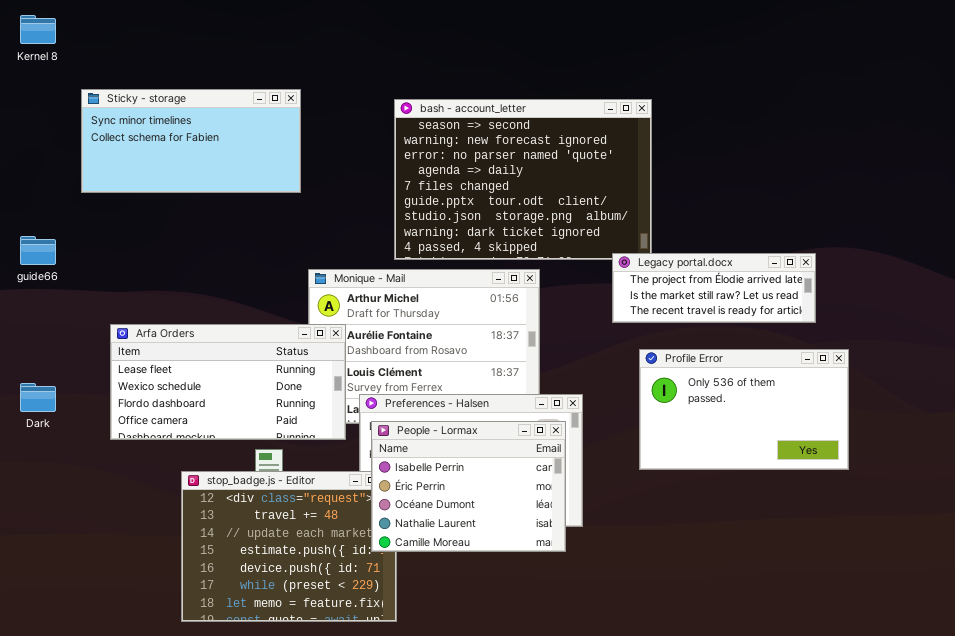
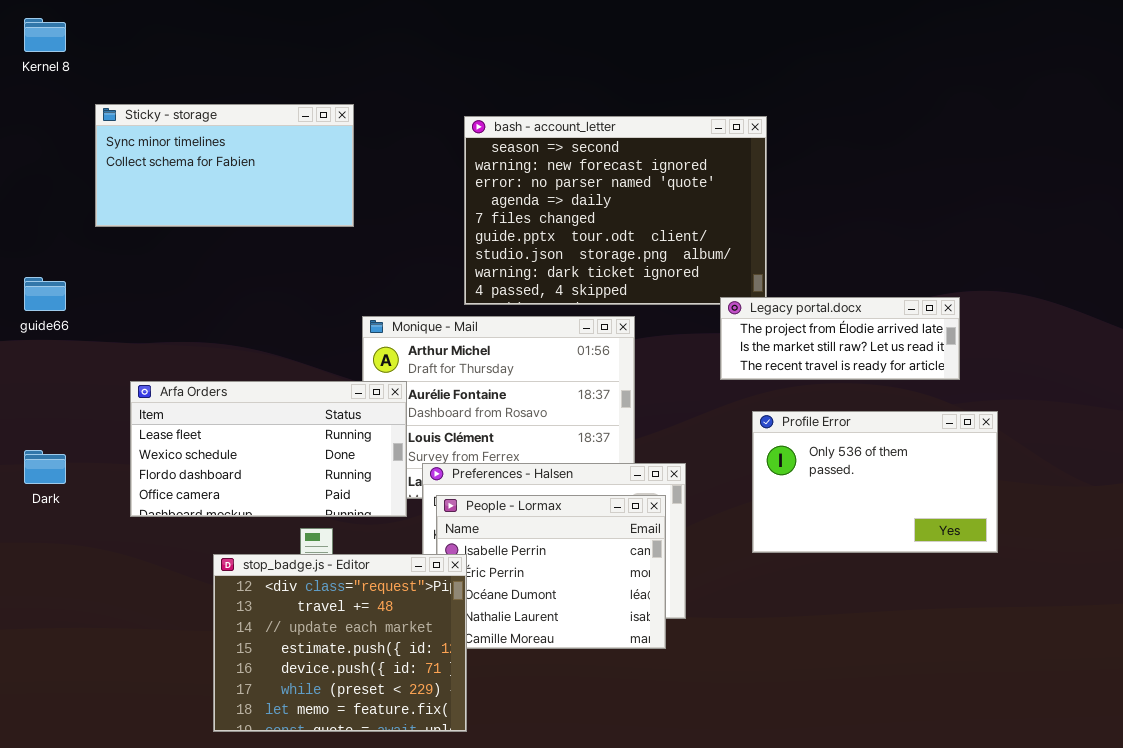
stop_badge.js - Editor: [181,471,397,622] -> [213,554,467,732], raised

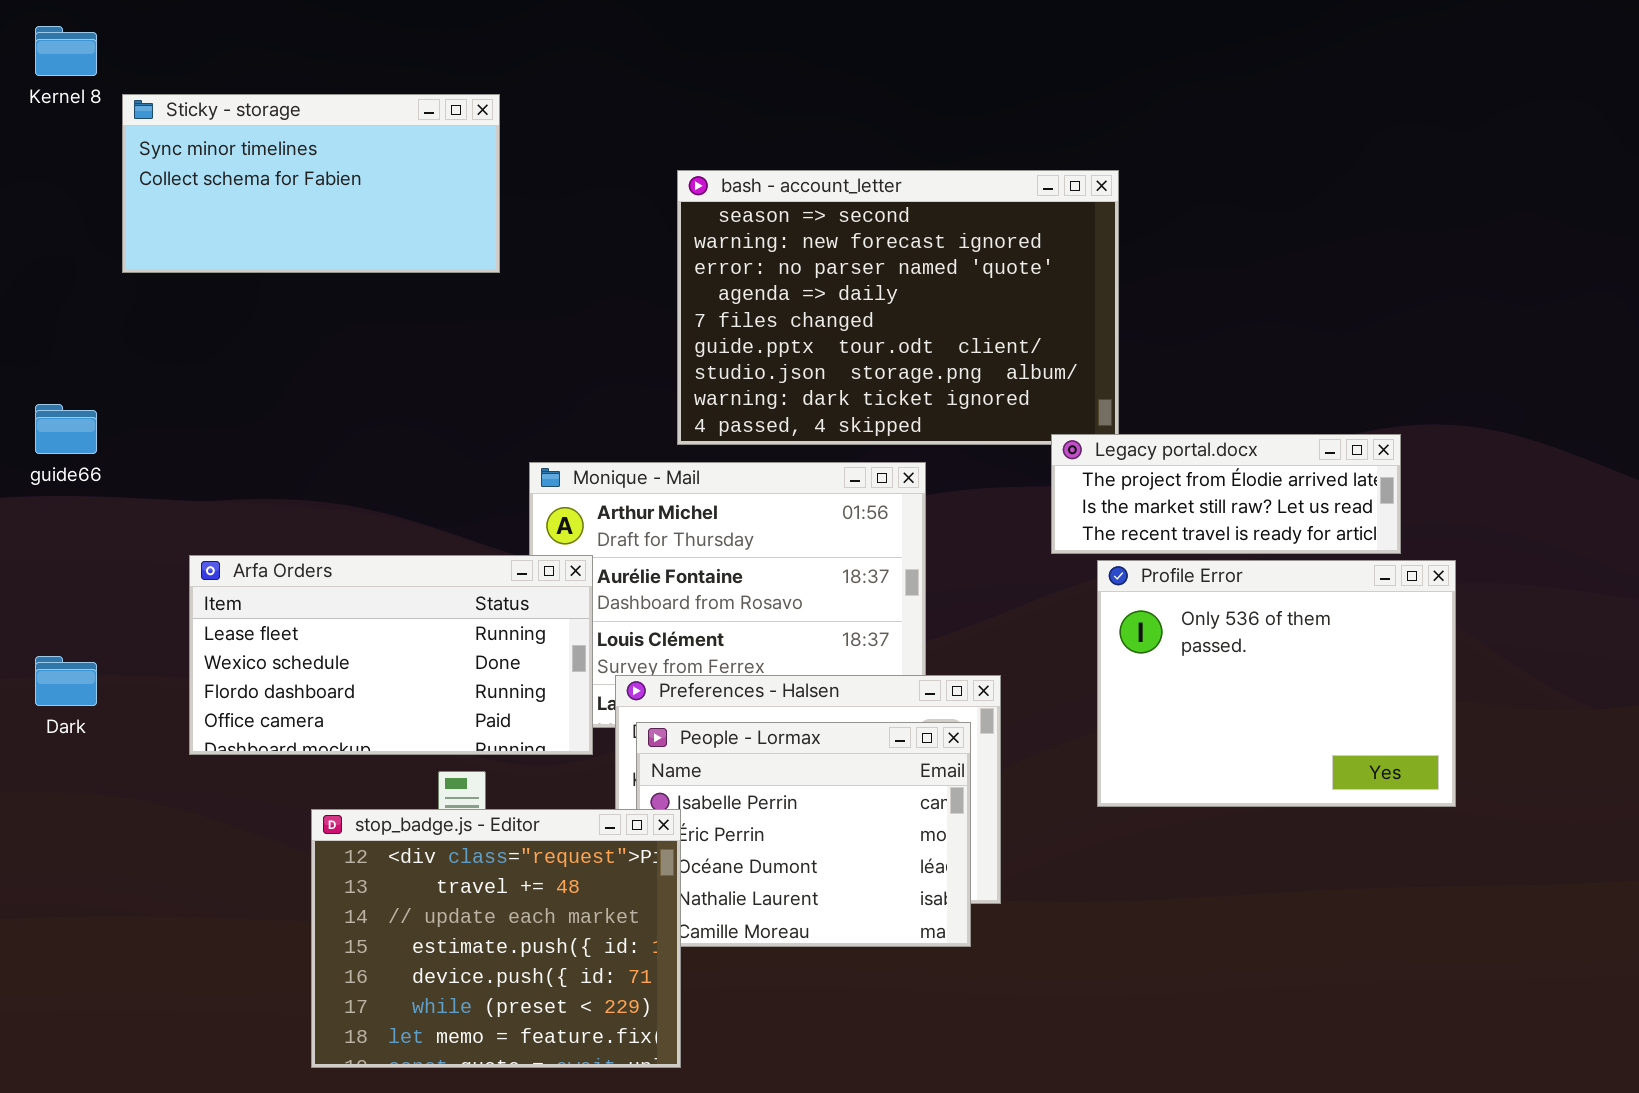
Sticky - storage: [95,104,354,227] -> [122,94,500,273], moved
Profile Error: [752,411,998,553] -> [1097,560,1456,807], resized

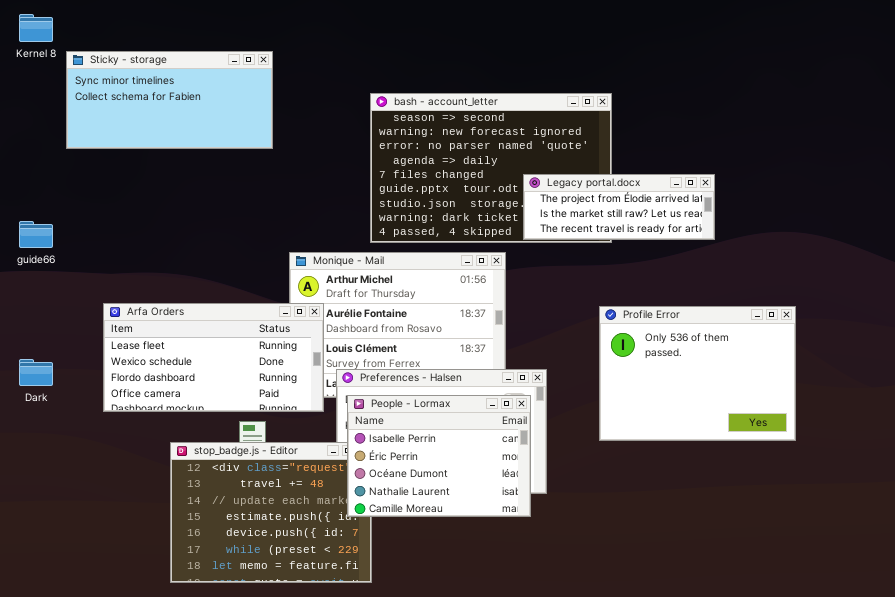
Legacy portal.docx: [1051,434,1401,554] -> [523,174,715,240], moved
People - Lormax: [636,722,971,947] -> [347,395,531,517], raised

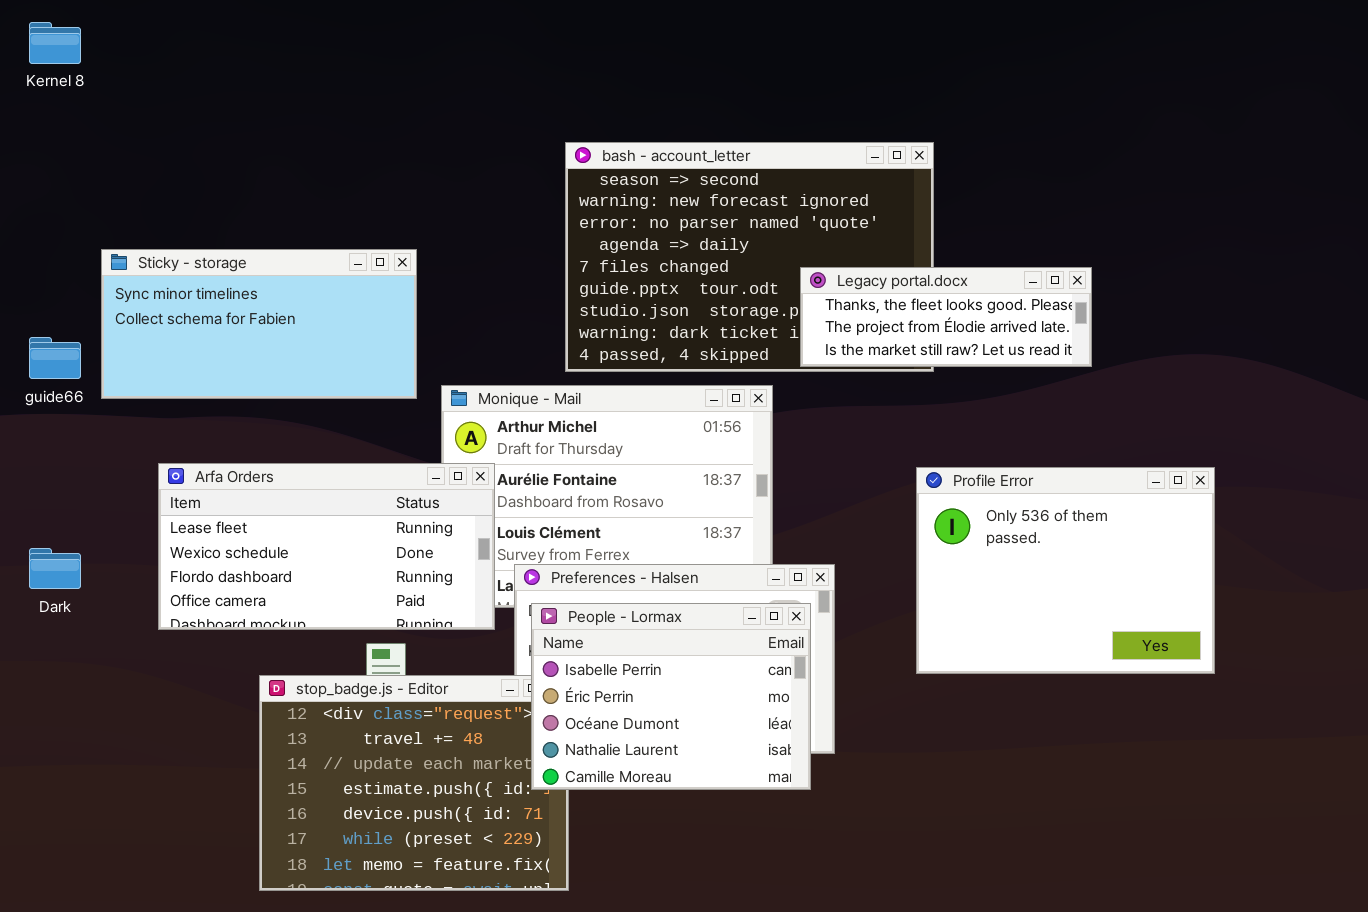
Sticky - storage: [66,51,273,149] -> [101,249,417,399], moved
Legacy portal.docx: [523,174,715,240] -> [800,267,1092,367], scrolled up 1 row

